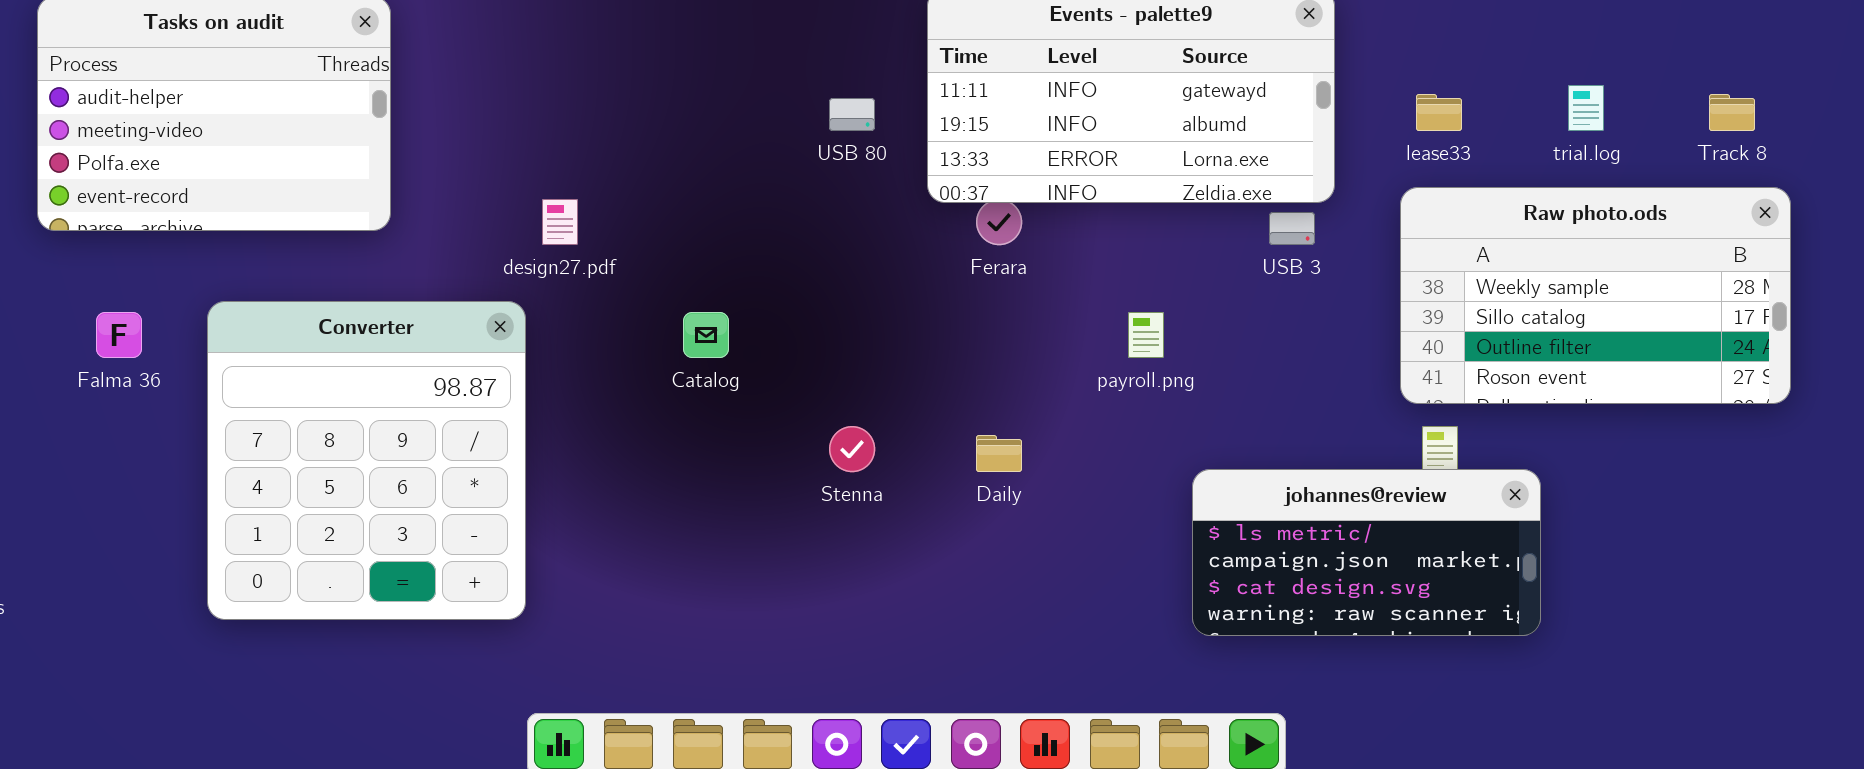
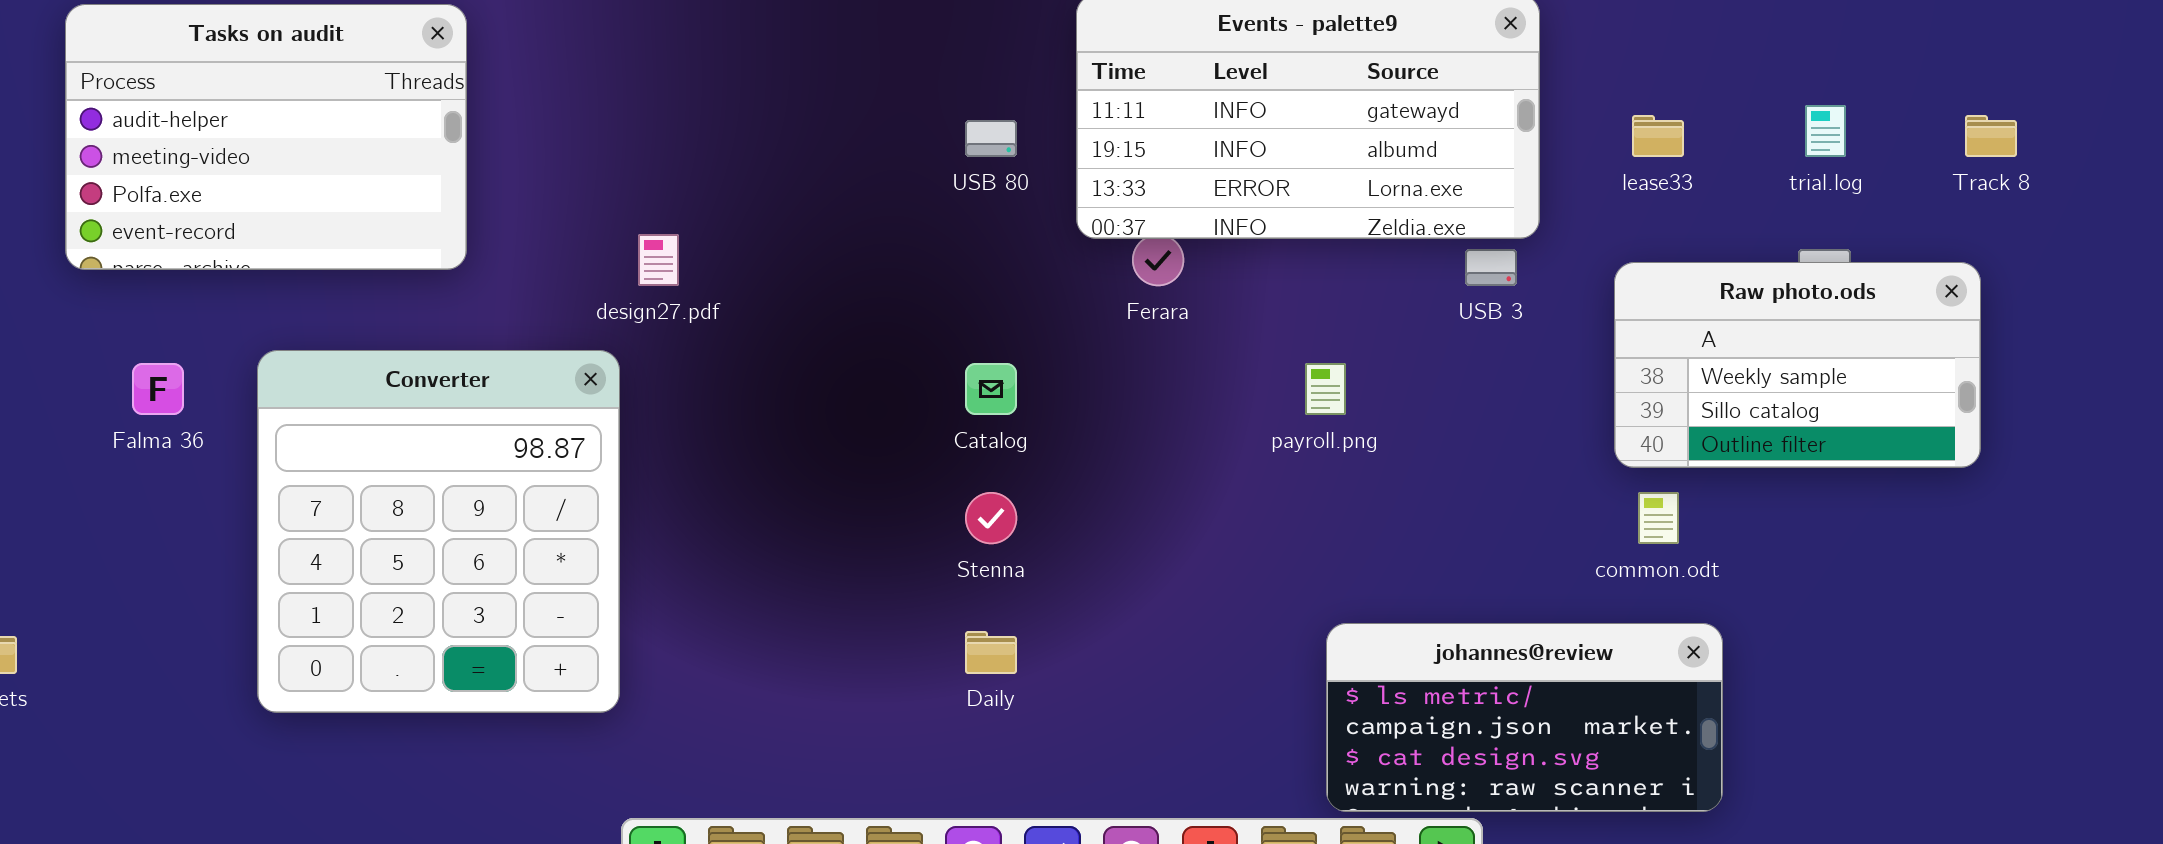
Raw photo.ods: [1400,187,1791,404] -> [1614,262,1981,468], resized
Catalog: [683,312,729,358] -> [965,363,1017,415], moved
Daily: [976,435,1022,472] -> [965,631,1017,674], moved
johannes@review: [1192,469,1541,636] -> [1326,623,1723,812], moved

